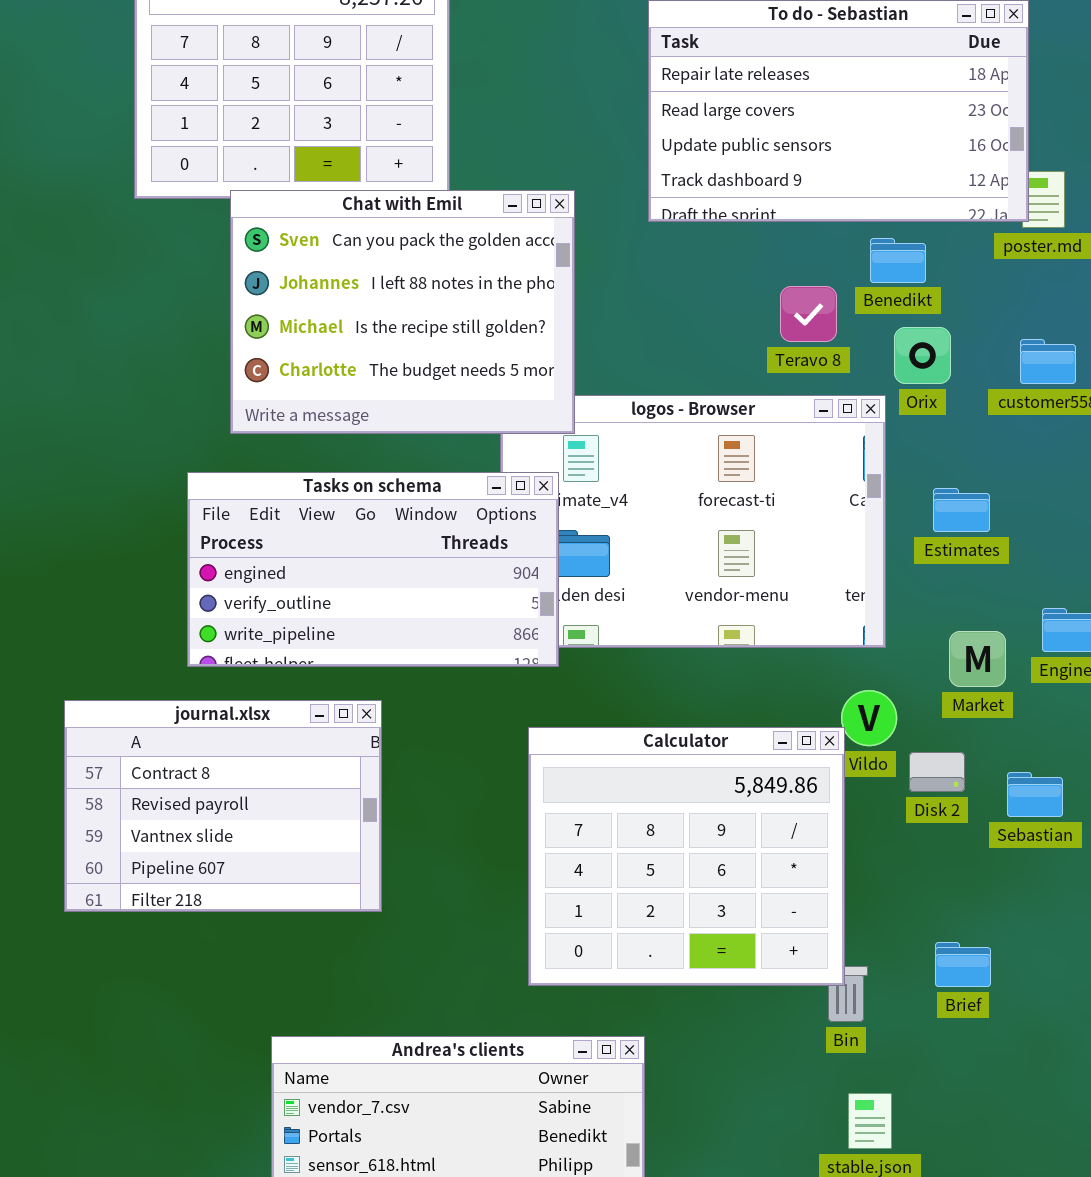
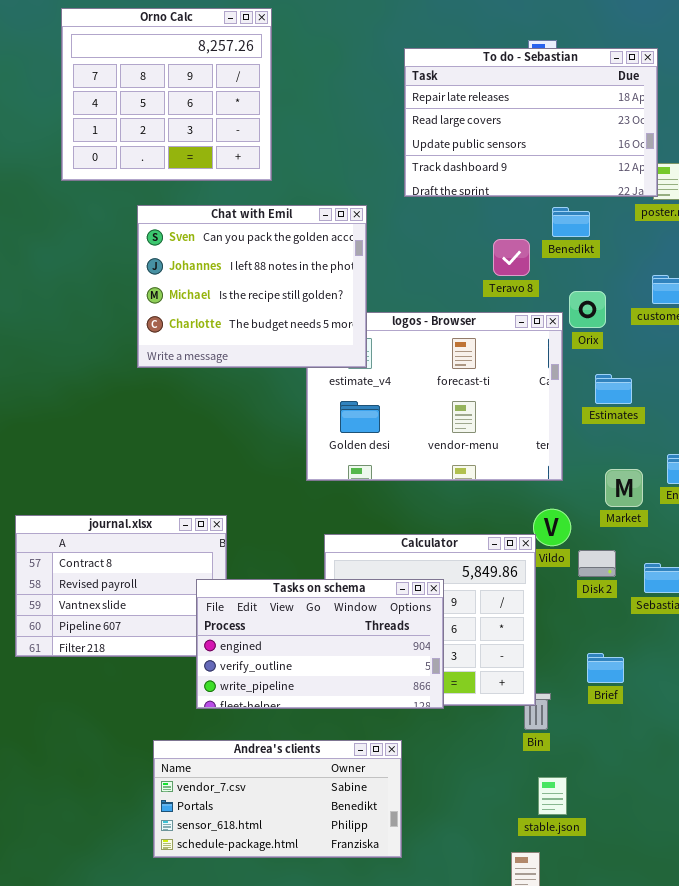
Chat with Emil: [230,190,575,434] -> [137,205,367,368], moved
Orix: [894,327,951,384] -> [569,291,606,328], moved
Tasks on schema: [187,472,559,667] -> [196,579,444,709], moved
Brief: [935,942,991,987] -> [587,653,624,683], moved

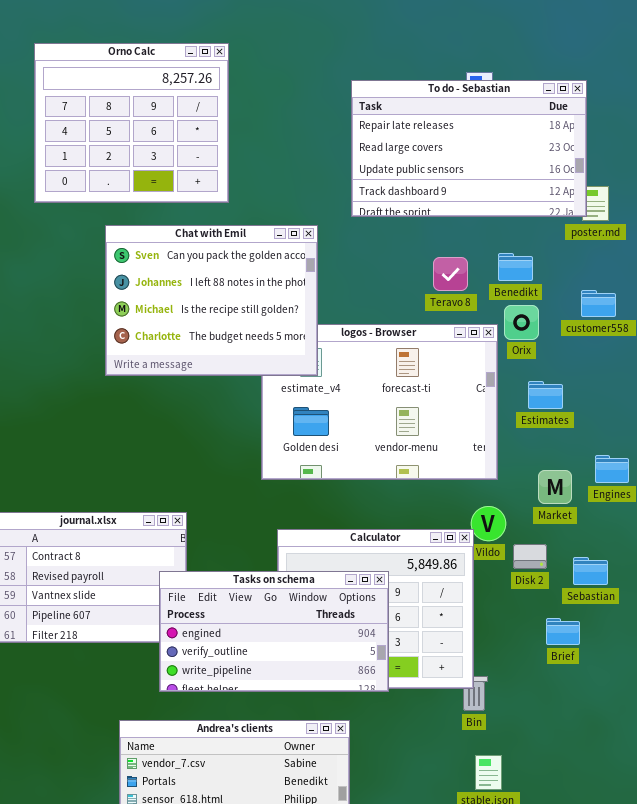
Benedikt: [552,207,590,237] -> [498,253,533,281], moved
Brief: [587,653,624,683] -> [546,618,580,645], moved

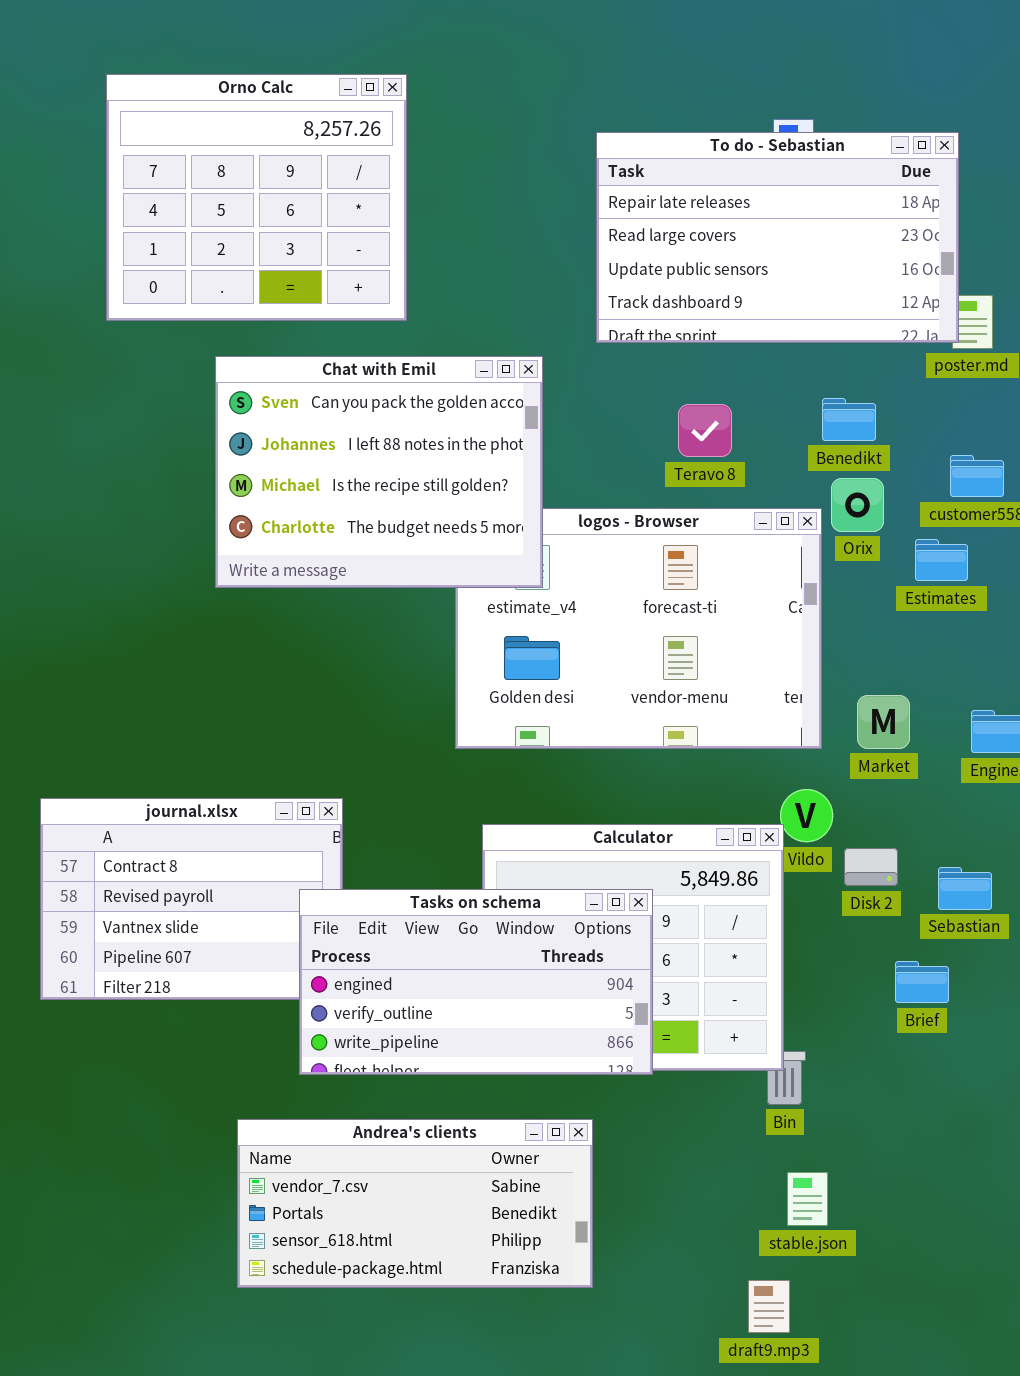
Teravo 8: [433,257,468,291] -> [678,404,732,457], moved
Estimates: [528,381,563,409] -> [915,539,968,581], moved
Market: [538,470,572,504] -> [857,695,910,749], moved

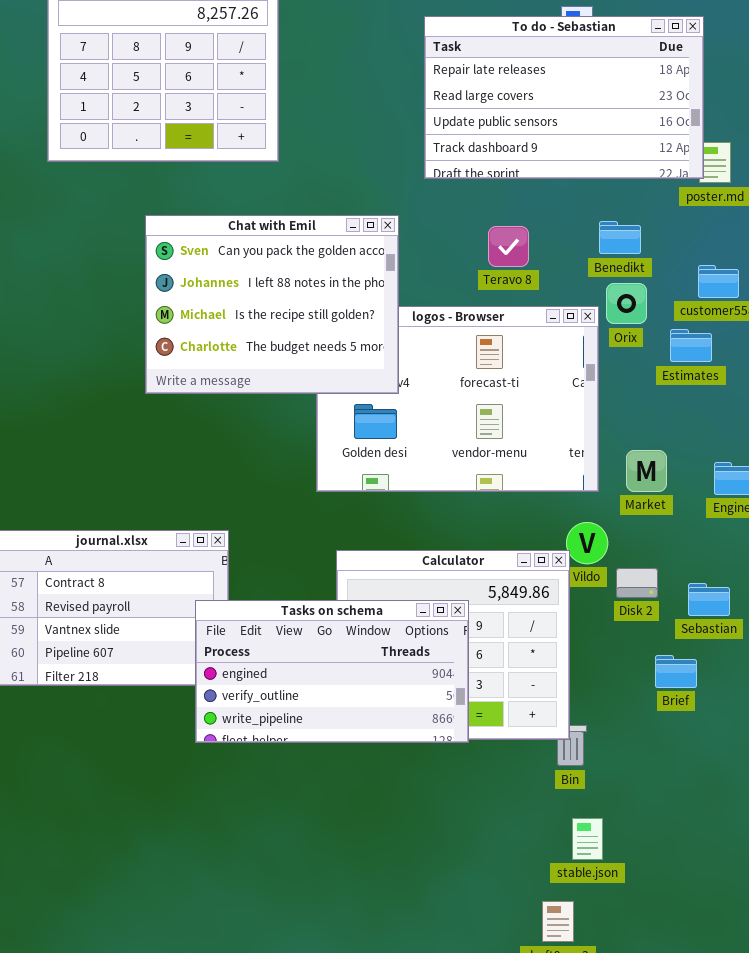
Chat with Emil: [215,356,543,588] -> [145,215,399,394], moved
Andrea's clients: [237,1119,593,1288] -> none, closed

